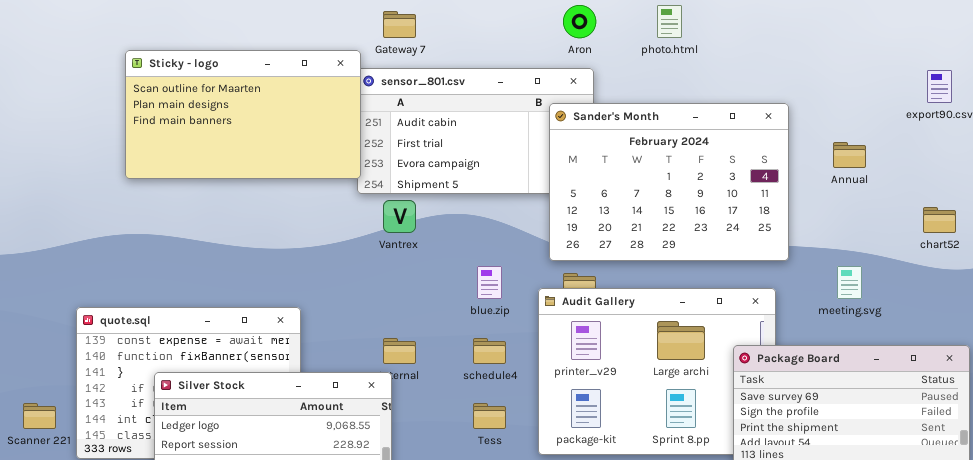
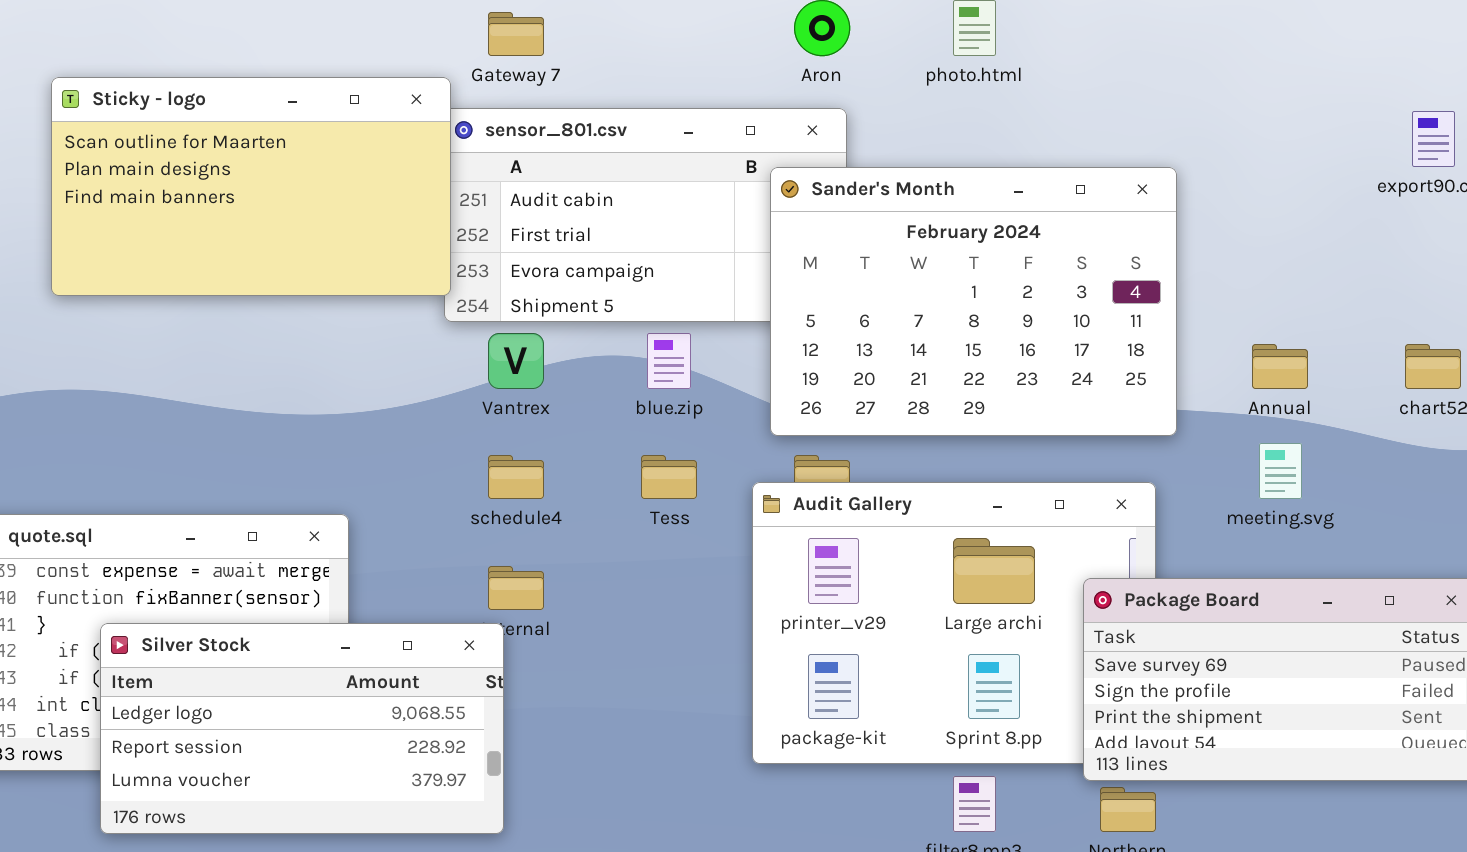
Annual: [833,142,866,168] -> [1252,344,1308,389], moved
blue.zip: [477,266,502,299] -> [647,333,691,389], moved
schedule4: [473,338,506,364] -> [488,455,544,499], moved
Tess: [473,403,506,429] -> [641,455,697,499], moved

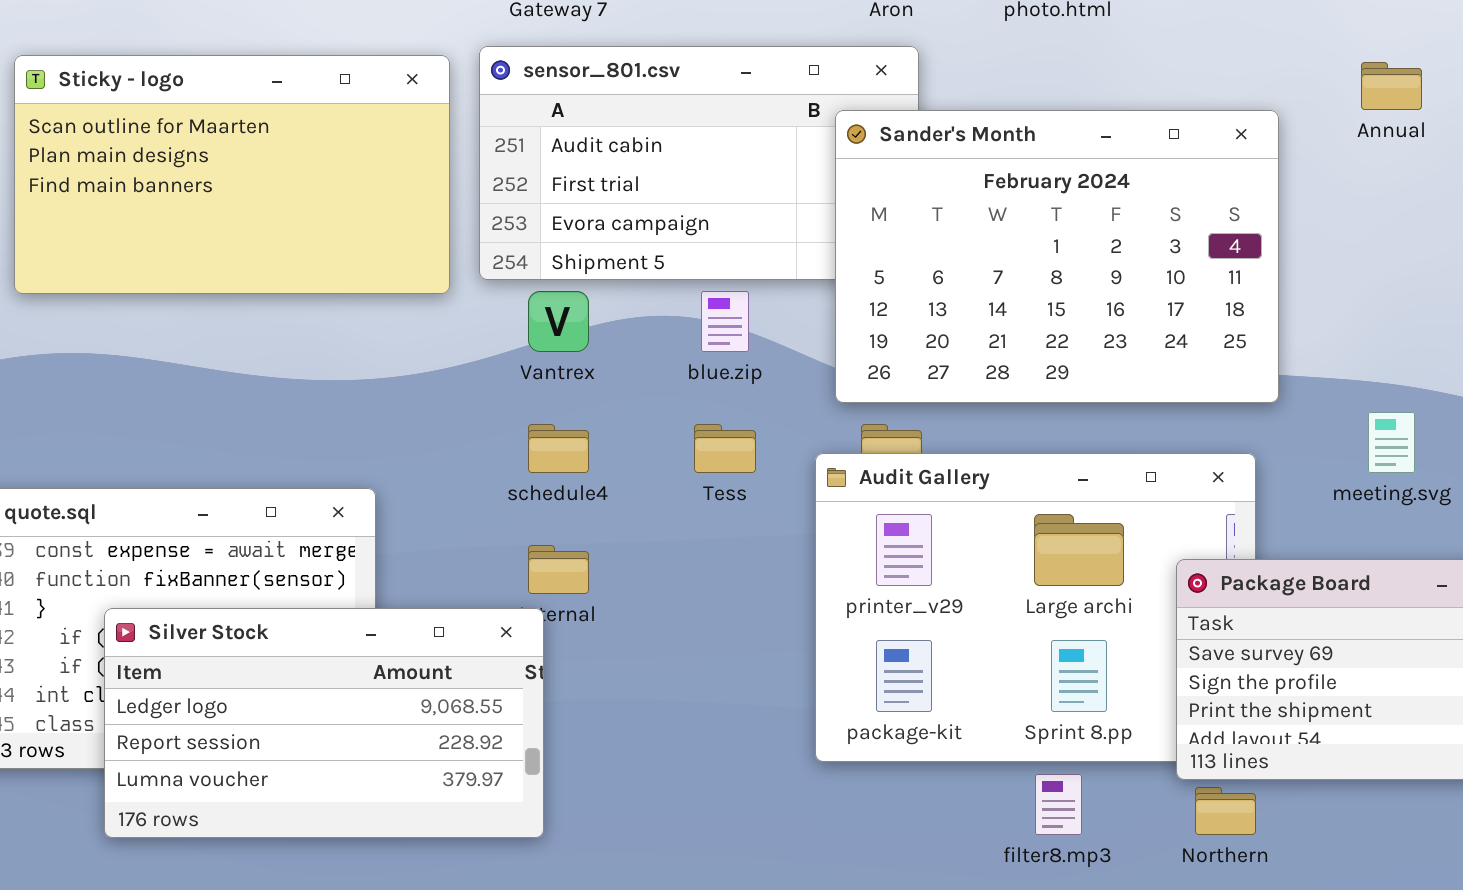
Sticky - logo: [51,77,451,296] -> [14,55,450,294], moved
Annual: [1252,344,1308,389] -> [1361,62,1422,110], moved

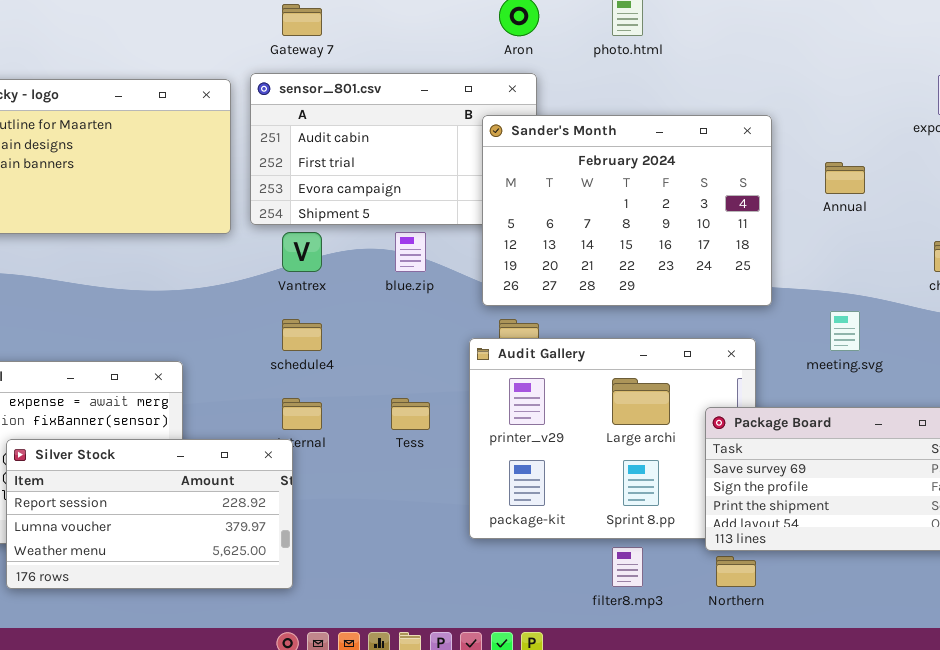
Annual: [1361,62,1422,110] -> [825,162,865,194], moved
Tess: [694,424,756,473] -> [391,398,430,430], moved
Silver Stock: [104,608,544,838] -> [6,439,293,589], scrolled down 1 row

